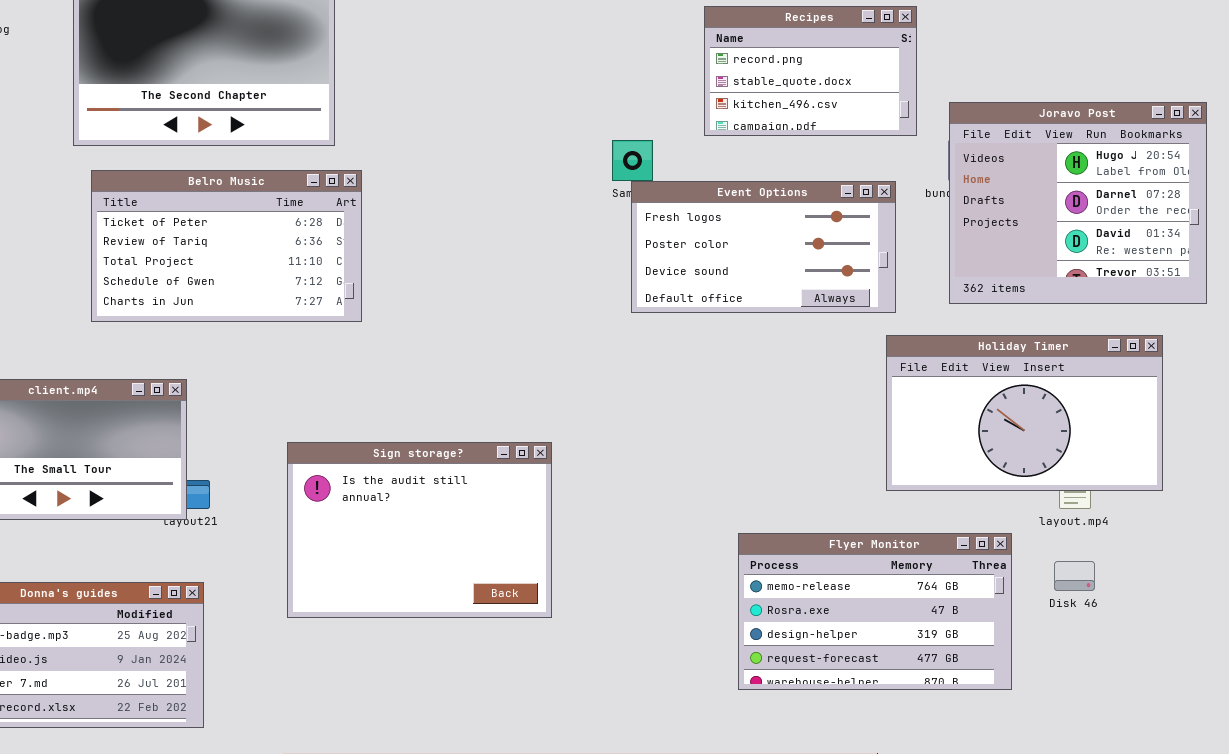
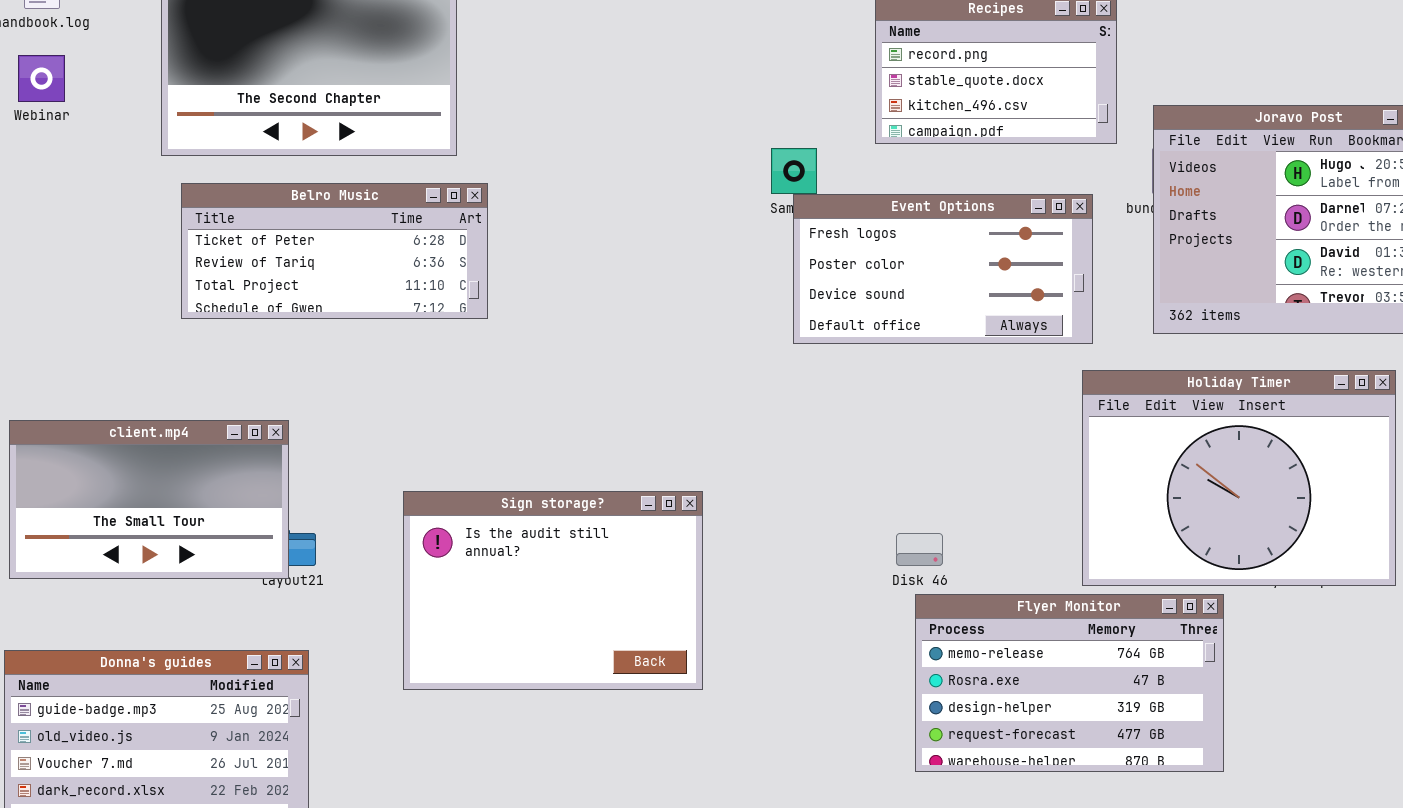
Belro Music: [91,170,362,322] -> [181,183,488,319], resized
Holiday Timer: [886,335,1163,491] -> [1082,370,1396,586], resized
Disk 46: [1054,561,1095,591] -> [896,533,943,566], moved

